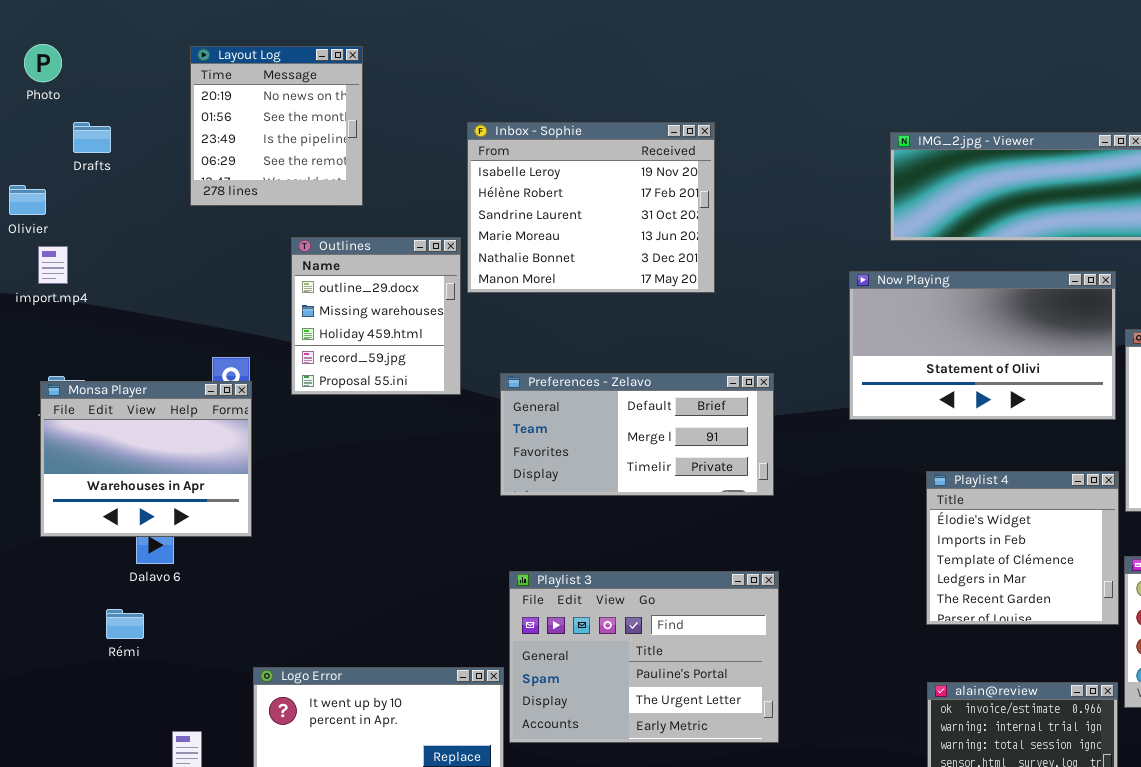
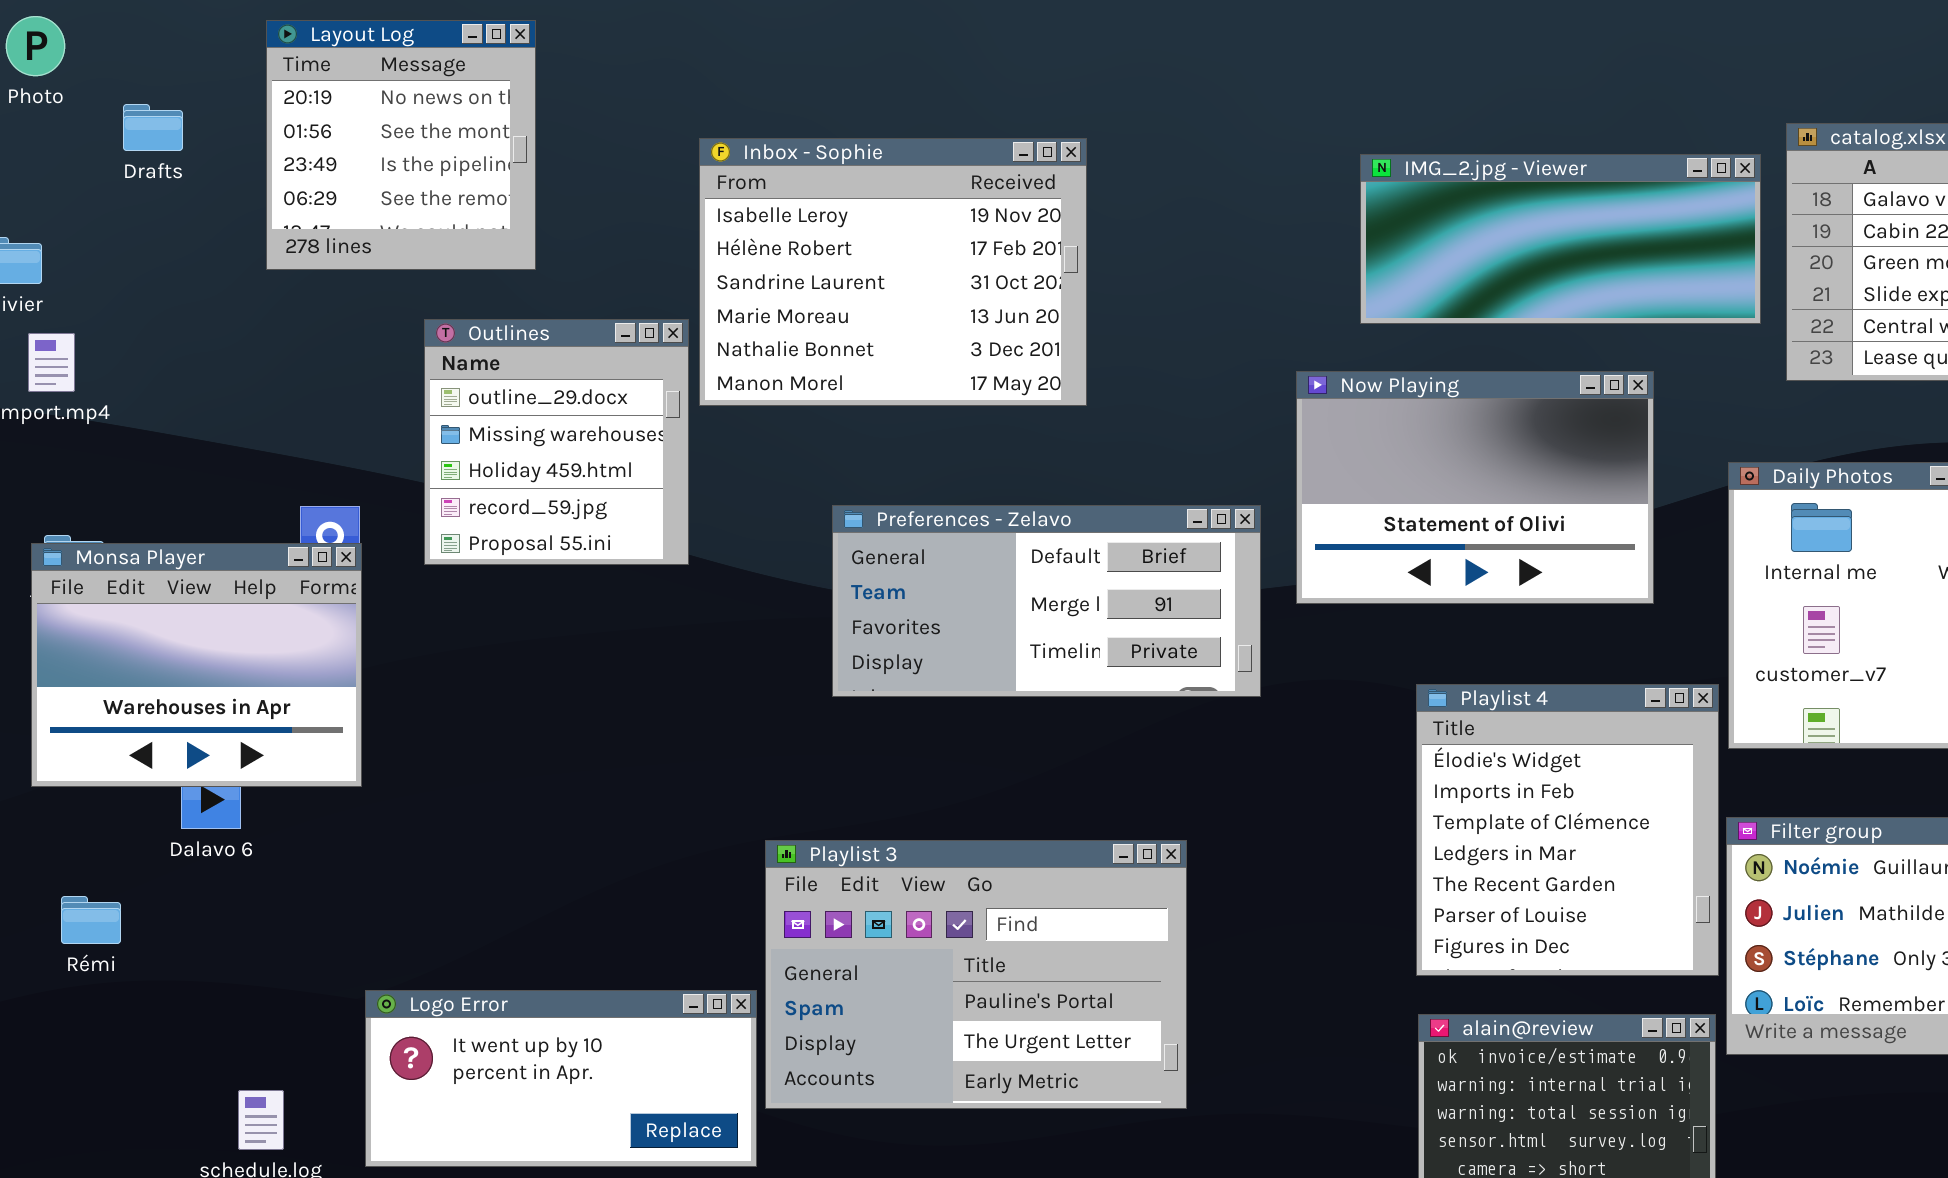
Drafts: [73,122,111,153] -> [123,104,183,151], moved
Now Playing: [849,271,1116,420] -> [1296,371,1654,604], resized
Preferences - Zelavo: [500,373,774,496] -> [832,505,1261,697], moved
Playlist 4: [926,471,1119,625] -> [1416,684,1719,976], resized
Rémi: [106,609,144,639] -> [61,896,121,944], moved

